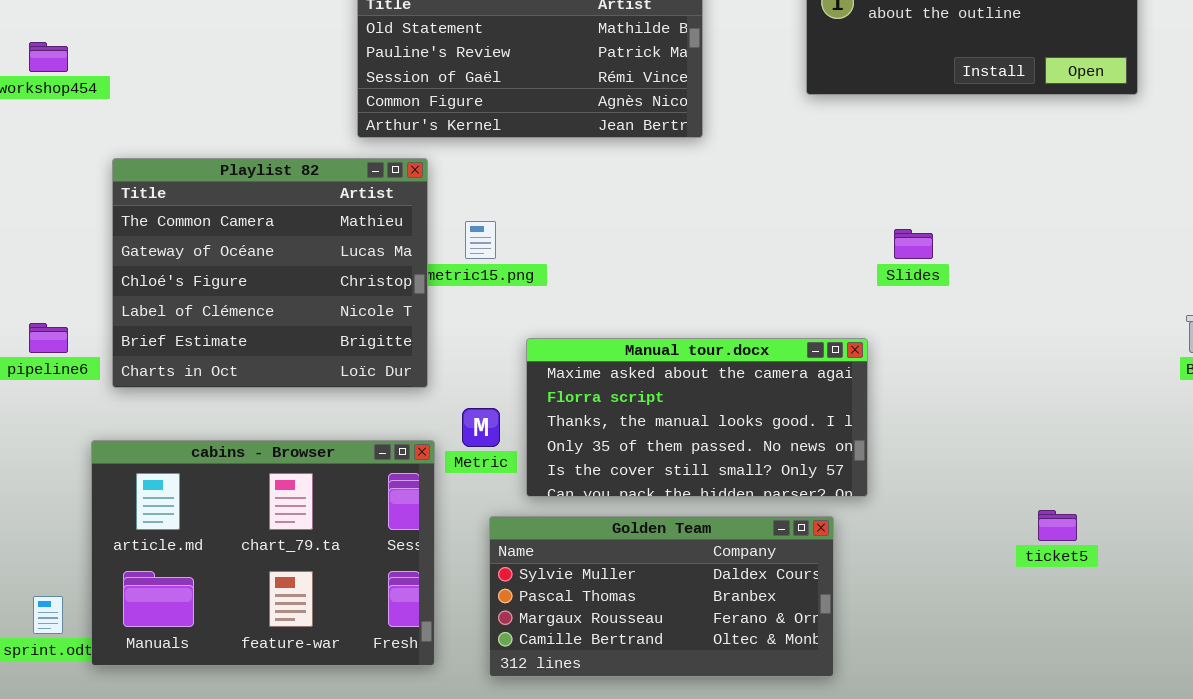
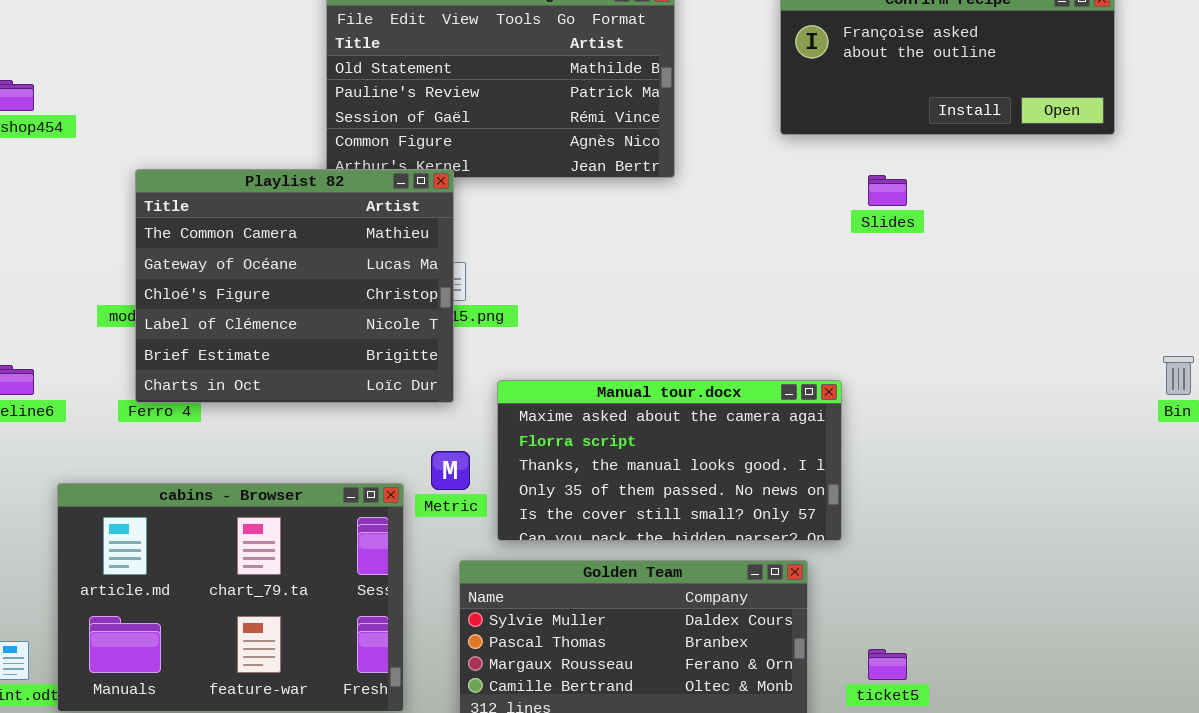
Playlist 82: [112,158,428,388] -> [135,169,454,403], moved
Slides: [894,229,933,259] -> [868,175,907,206], moved
ticket5: [1038,510,1077,541] -> [868,649,907,680], moved

